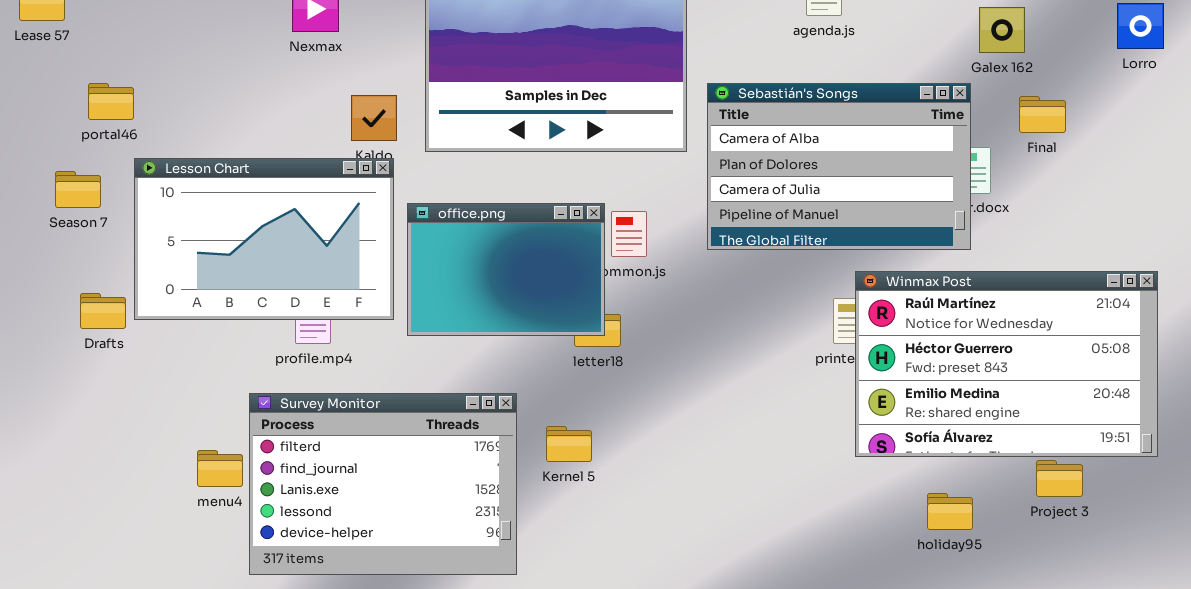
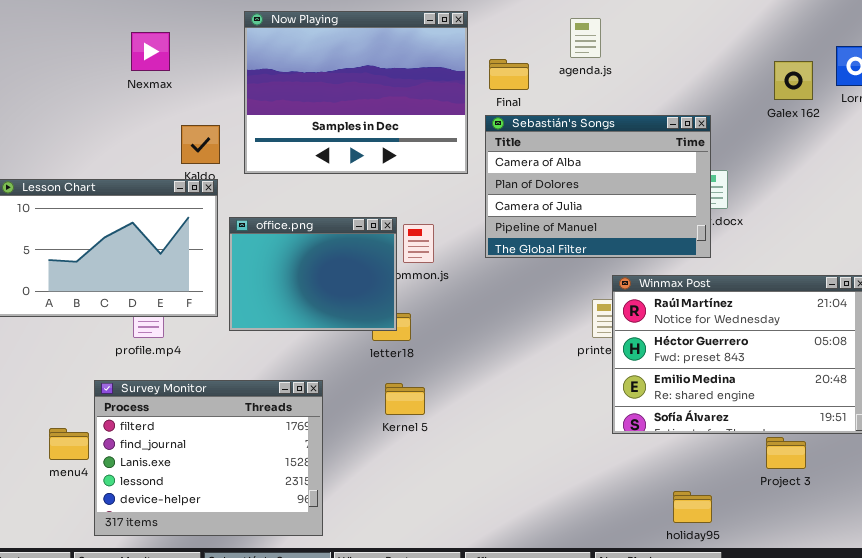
Galex 162: [979,7,1025,53] -> [774,61,813,100], moved
Final: [1019,96,1066,133] -> [489,59,529,90], moved
Kernel 5: [546,426,592,462] -> [385,383,425,415], moved
holiday95: [927,493,973,530] -> [673,491,712,523], moved

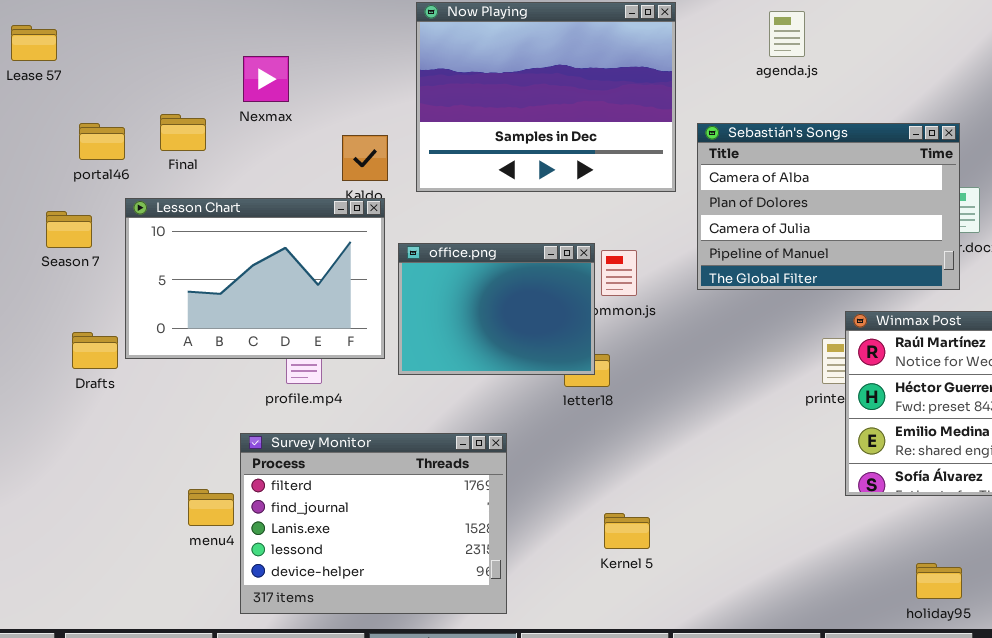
agenda.js: [570,18,601,58] -> [769,11,805,57], moved
Nexmax: [131,32,170,71] -> [243,56,289,102], moved
Final: [489,59,529,90] -> [160,114,206,151], moved
Kernel 5: [385,383,425,415] -> [604,513,650,549], moved

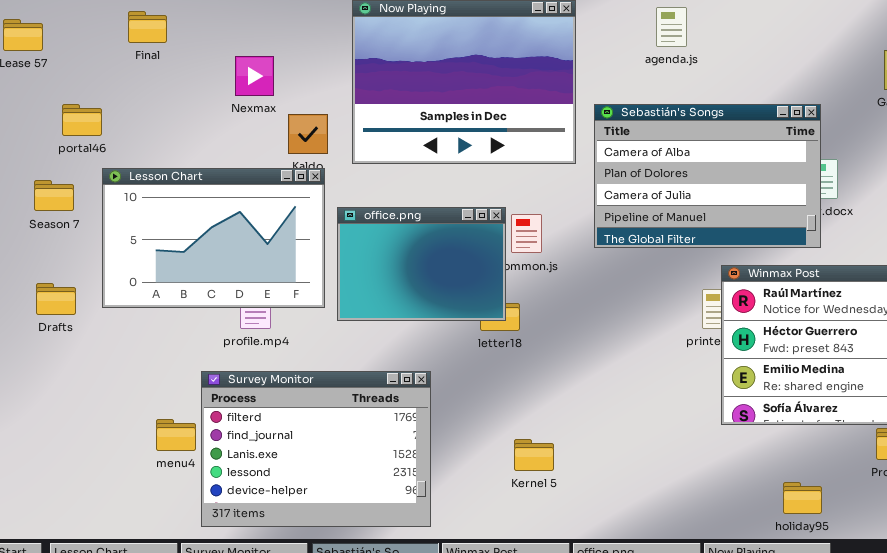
Nexmax: [243,56,289,102] -> [235,56,274,96], moved
Final: [160,114,206,151] -> [128,11,167,43], moved
Drafts: [72,332,118,369] -> [36,283,76,315], moved

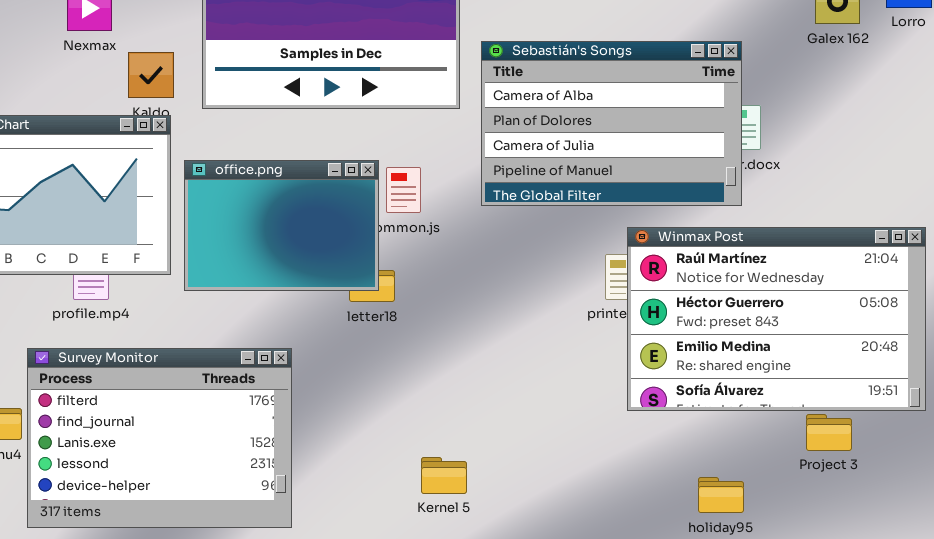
Kernel 5: [514,439,554,471] -> [421,457,467,494], moved

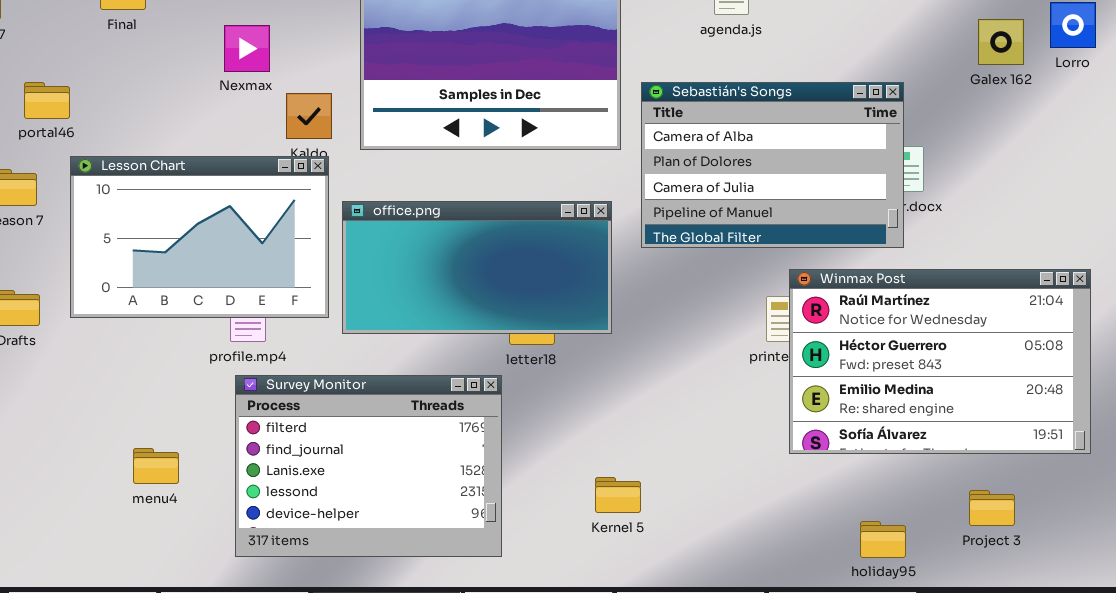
office.png: [184,160,379,291] -> [342,201,612,334], resized
Survey Monitor: [27,348,292,528] -> [235,375,502,557], moved
Project 3: [806,414,852,451] -> [969,490,1015,526], moved
Kernel 5: [421,457,467,494] -> [595,477,641,513], moved

